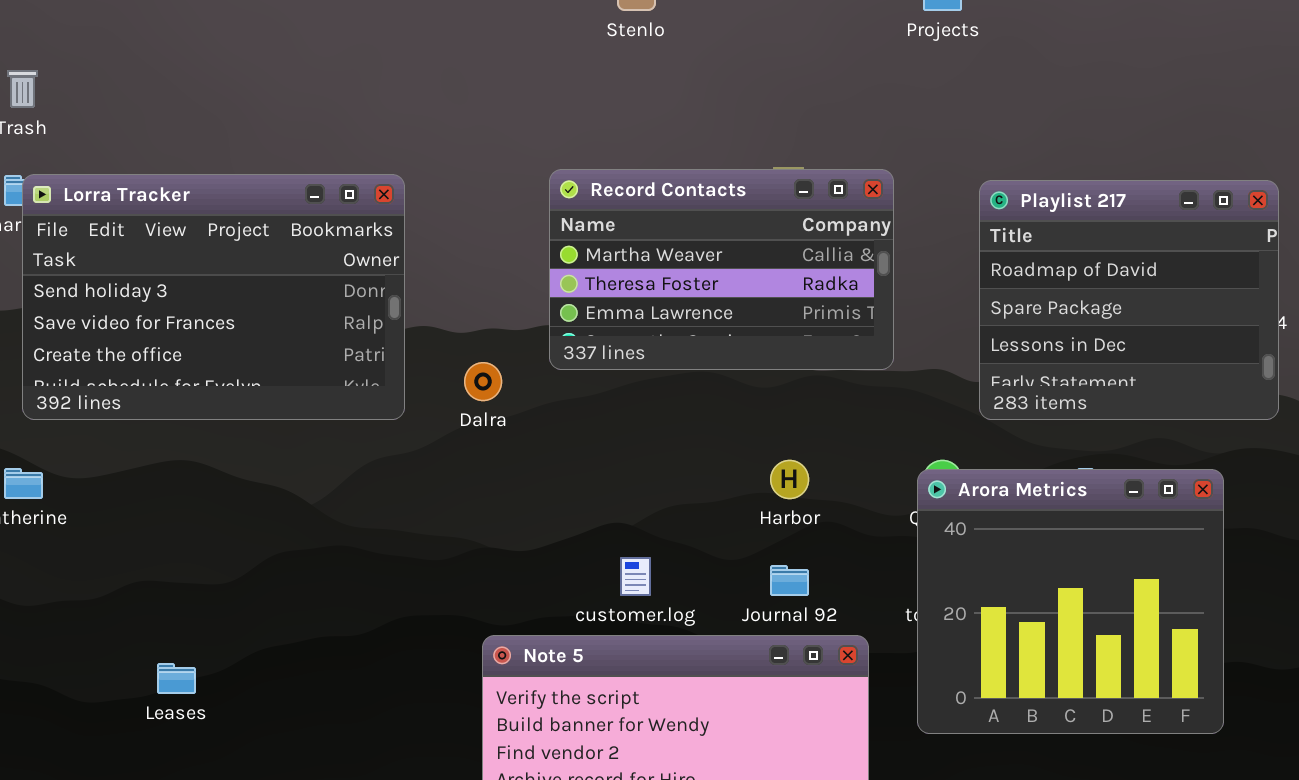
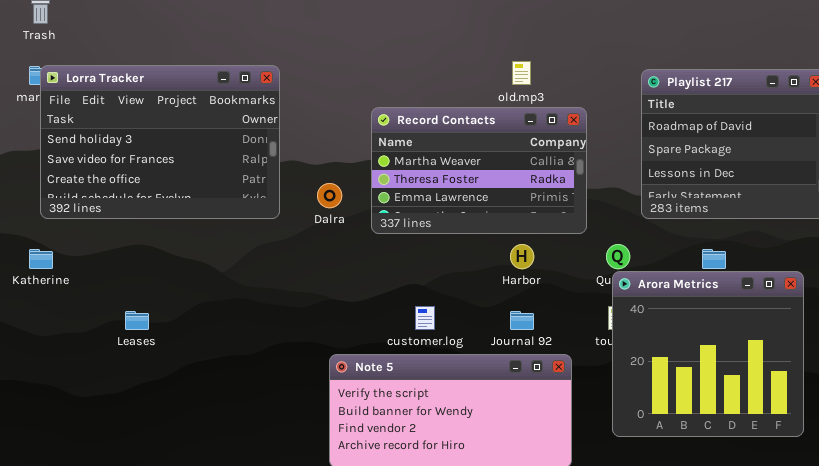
Record Contacts: [549,169,894,370] -> [371,107,587,234], moved
Arora Metrics: [917,469,1224,734] -> [612,271,804,437], moved
Leases: [157,663,196,694] -> [125,311,149,330], moved

